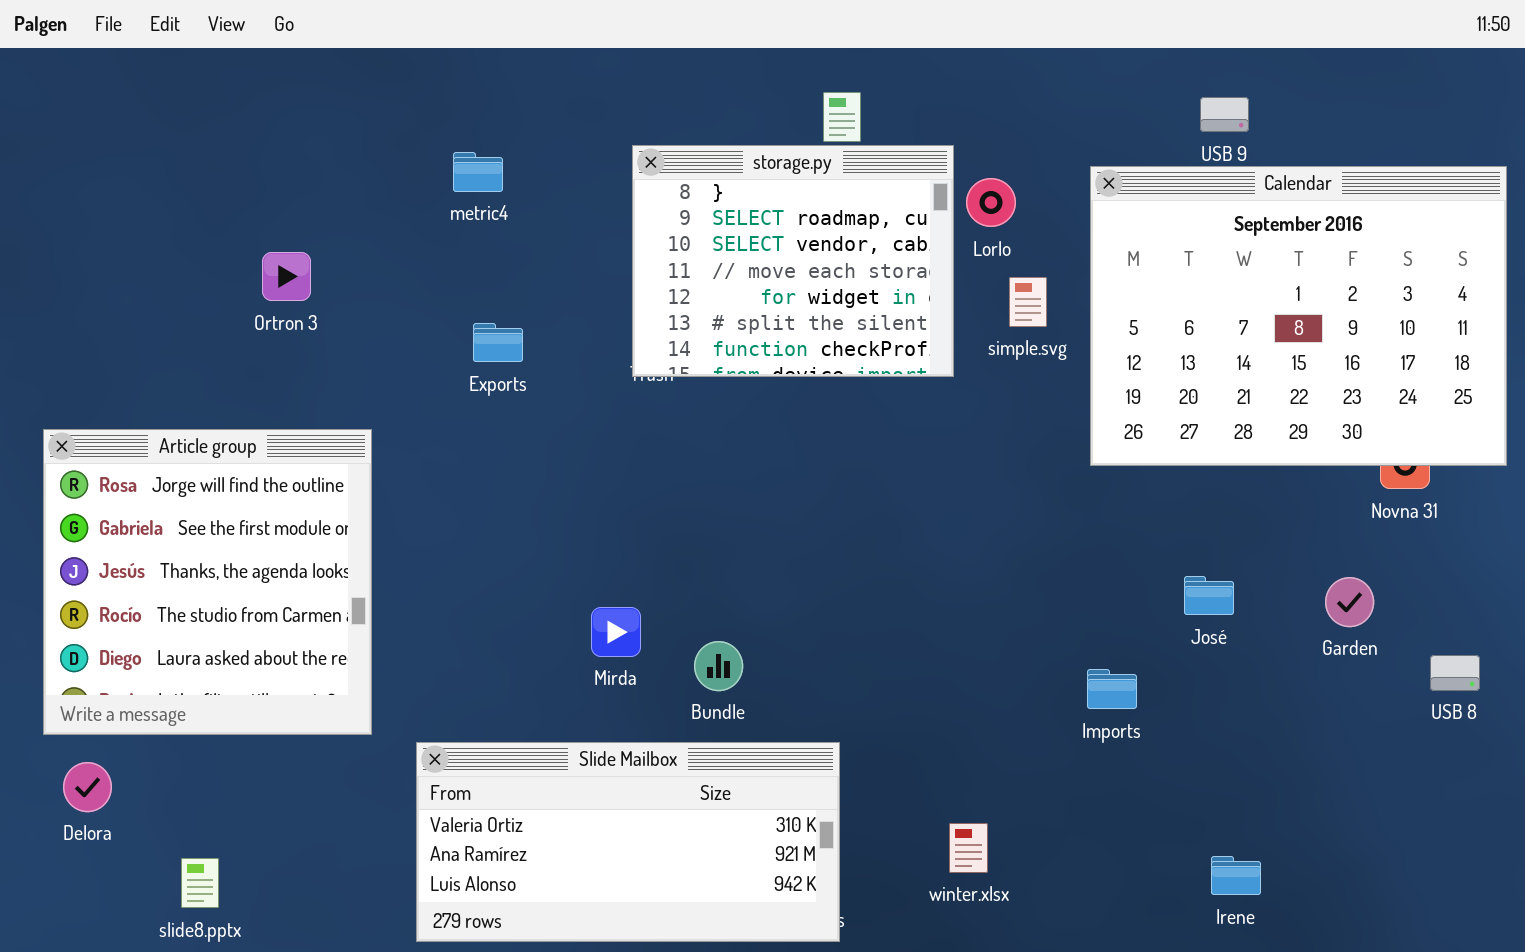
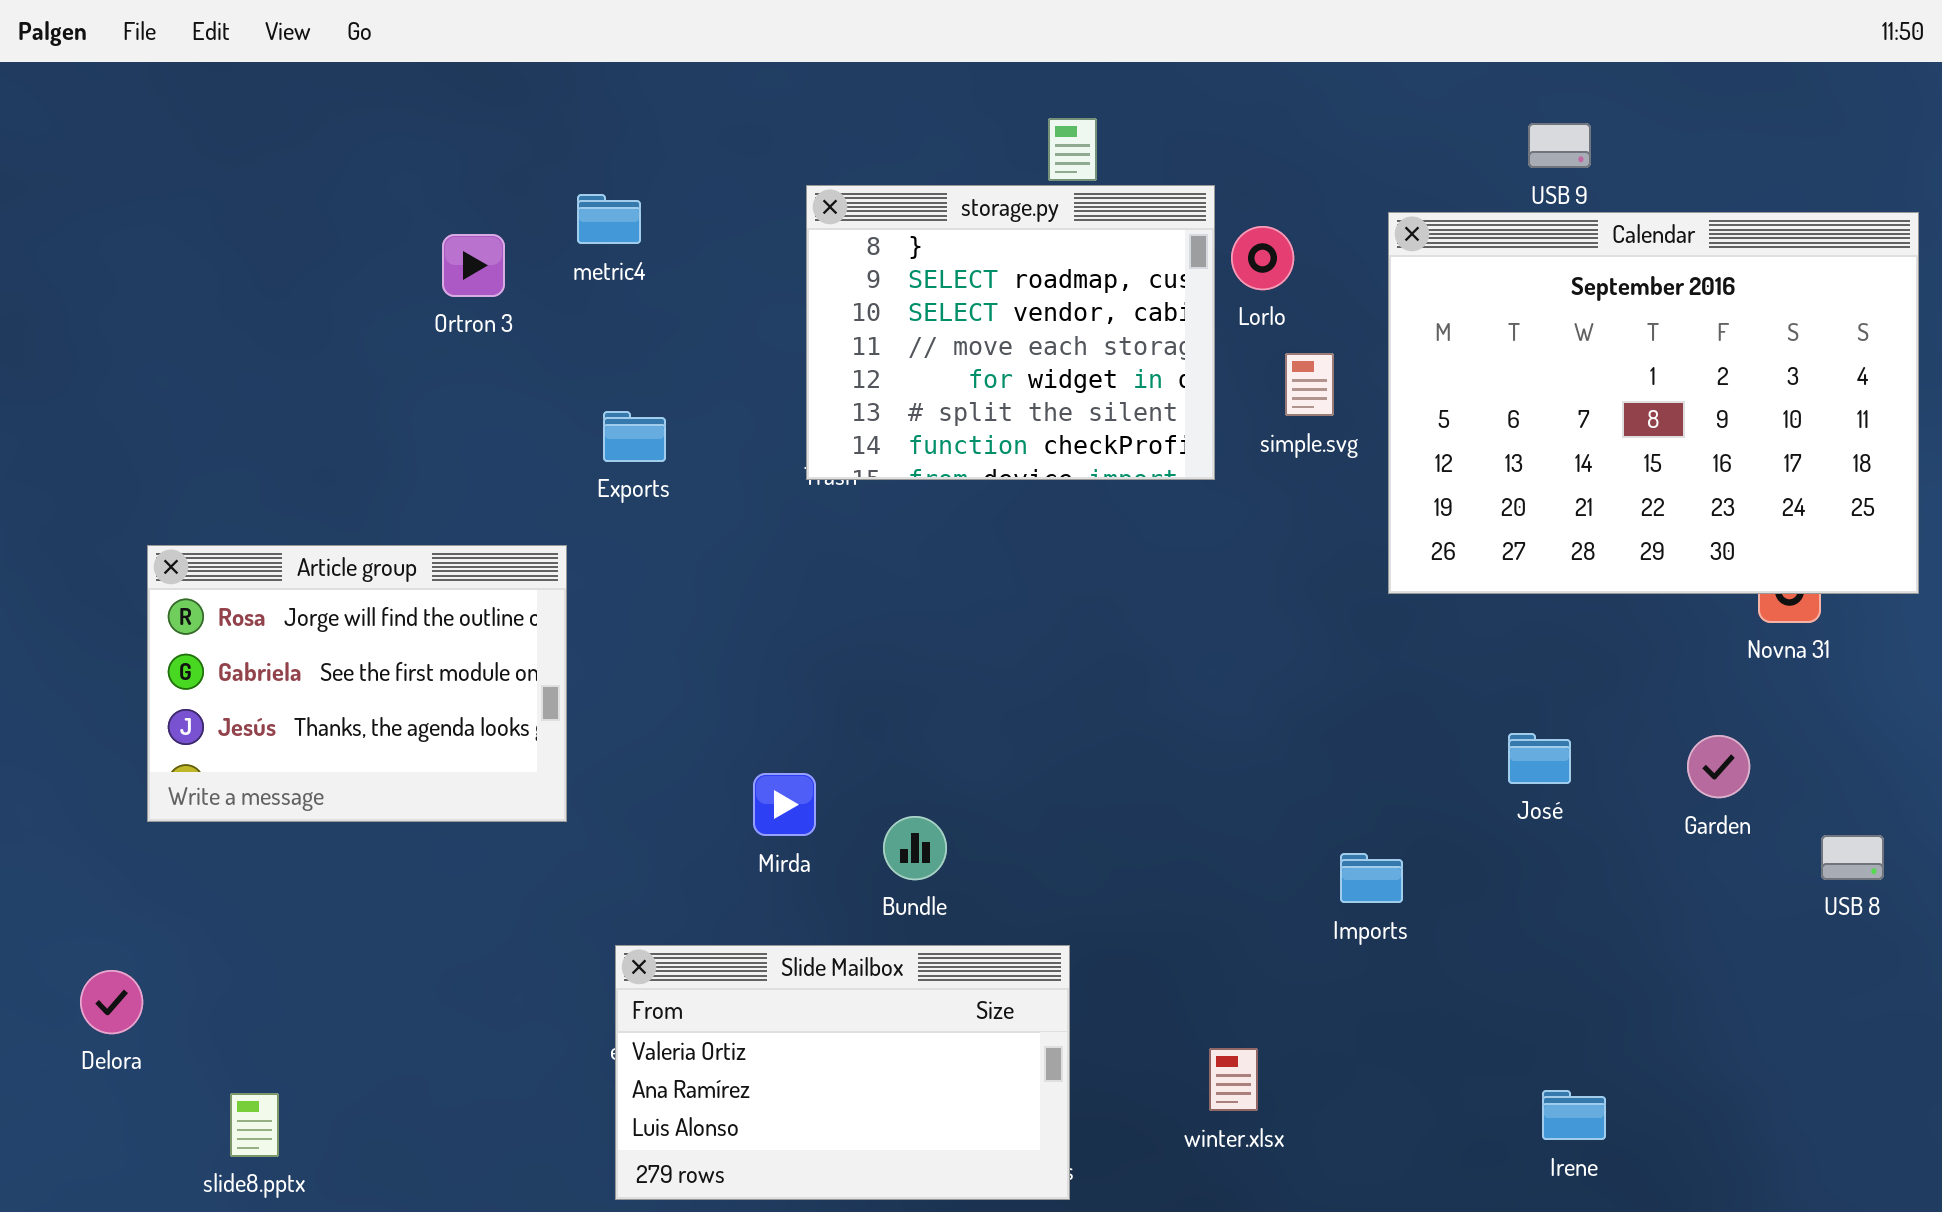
Ortron 3: [262,252,311,301] -> [442,234,505,297], moved
Article group: [43,429,372,735] -> [147,545,567,822], moved, resized
Imports: [1087,669,1137,709] -> [1340,853,1403,903], moved
Slide Mailbox: [416,742,840,942] -> [615,945,1070,1200], resized

